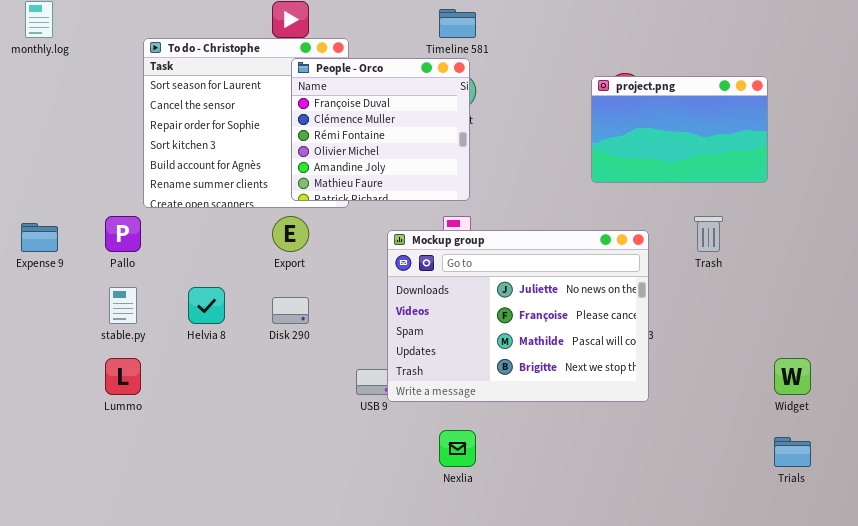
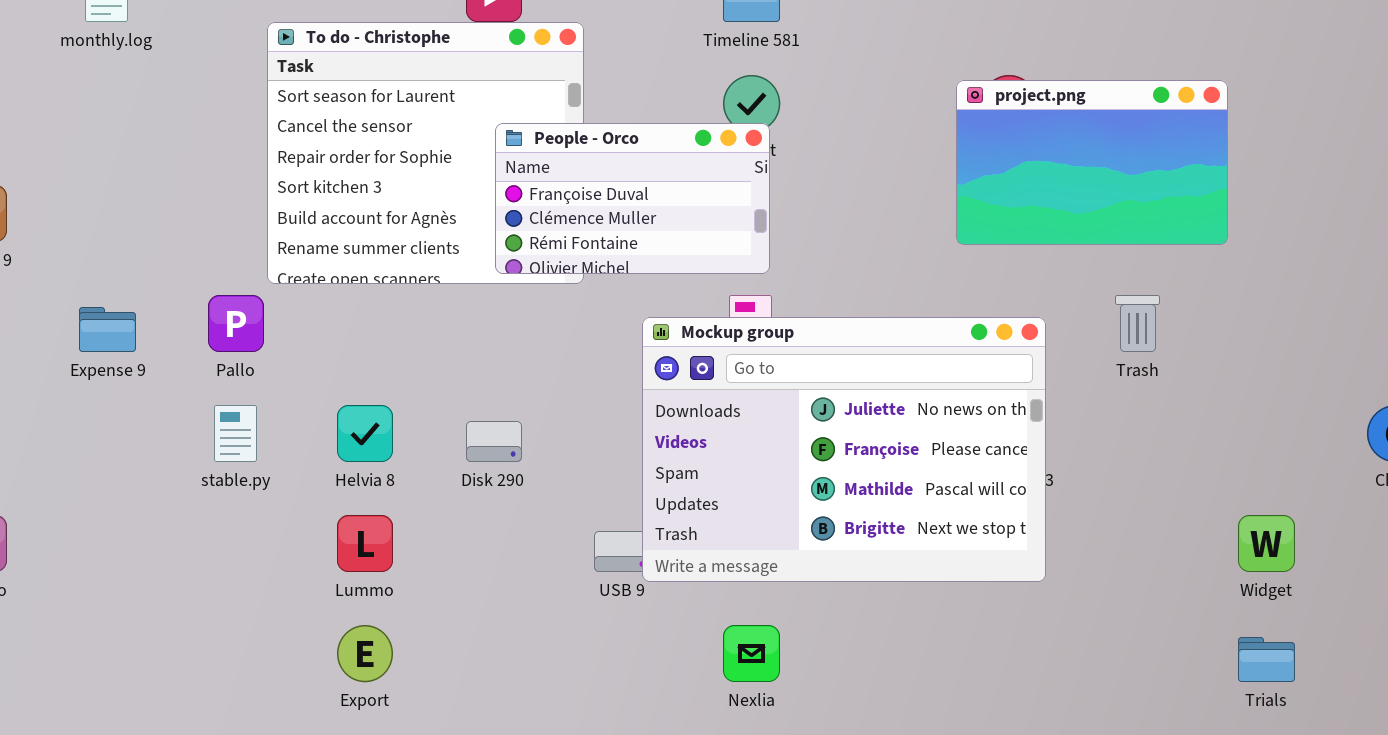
People - Orco: [291,58,470,201] -> [495,123,770,274], resized
Export: [272,216,309,252] -> [337,625,393,682], moved
Lummo: [105,358,141,395] -> [337,515,393,572], moved

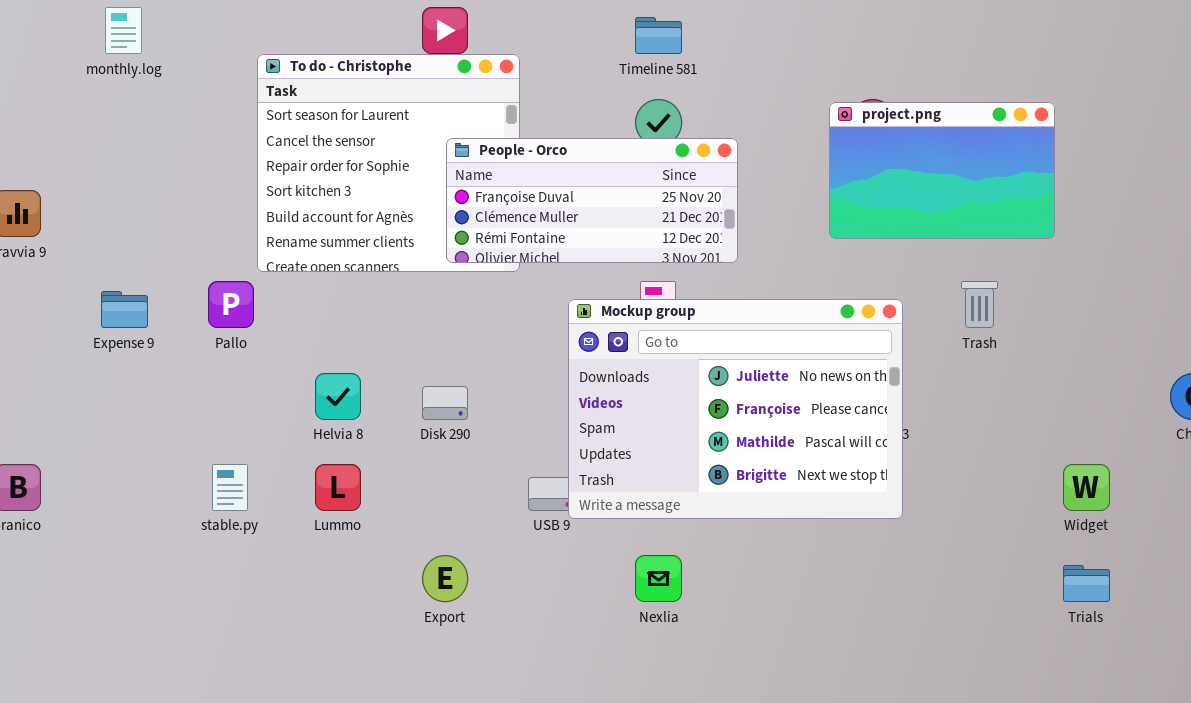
People - Orco: [495,123,770,274] -> [446,138,738,263], resized
stable.py: [214,405,257,462] -> [212,464,248,511], moved
Export: [337,625,393,682] -> [422,555,468,602], moved

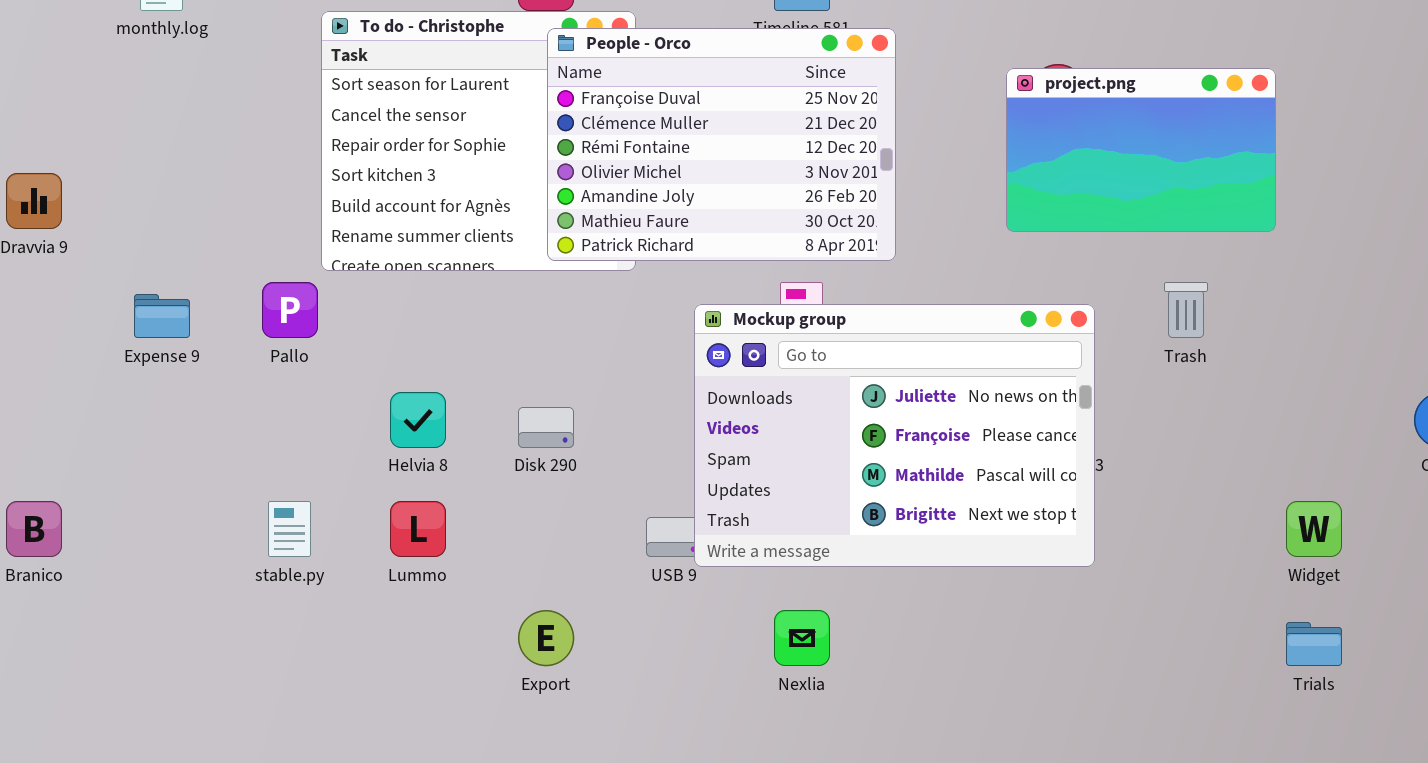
People - Orco: [446,138,738,263] -> [547,28,896,261], resized

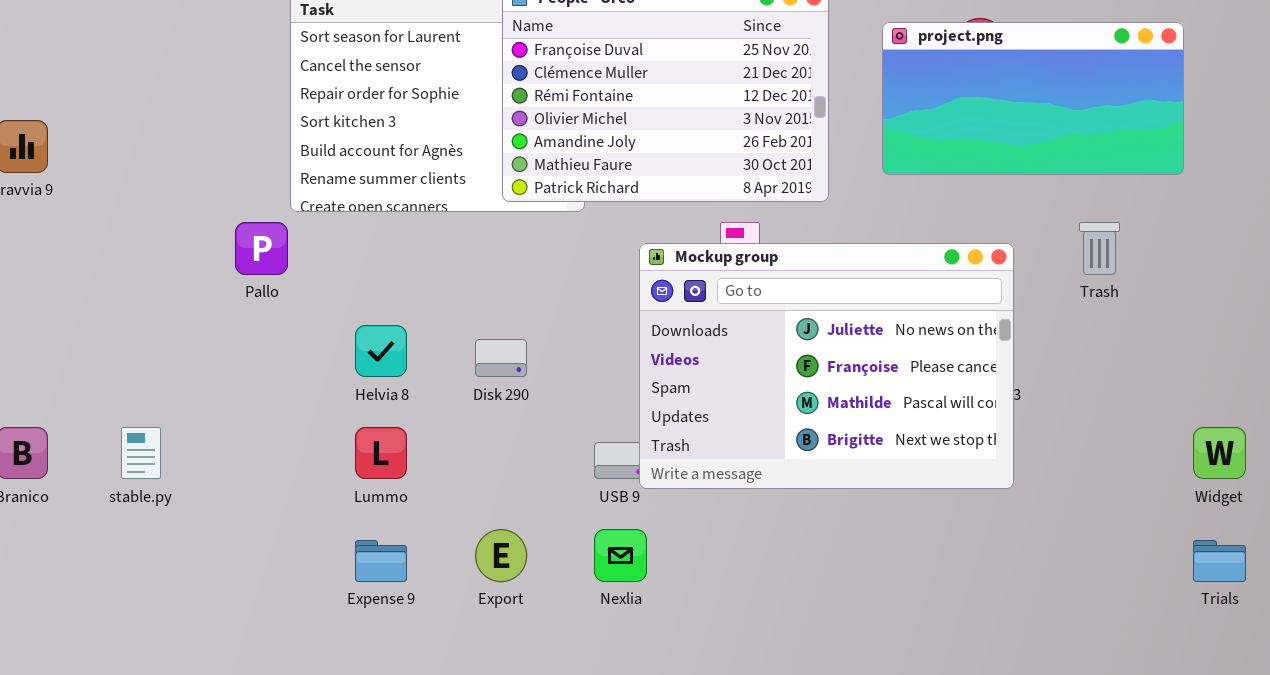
project.png: [1006,68,1276,232] -> [882,22,1184,175], resized
Expense 9: [134,294,190,338] -> [355,540,407,582], moved
stable.py: [268,501,311,557] -> [121,427,161,479], moved
Nexlia: [774,610,830,666] -> [594,529,647,582], moved

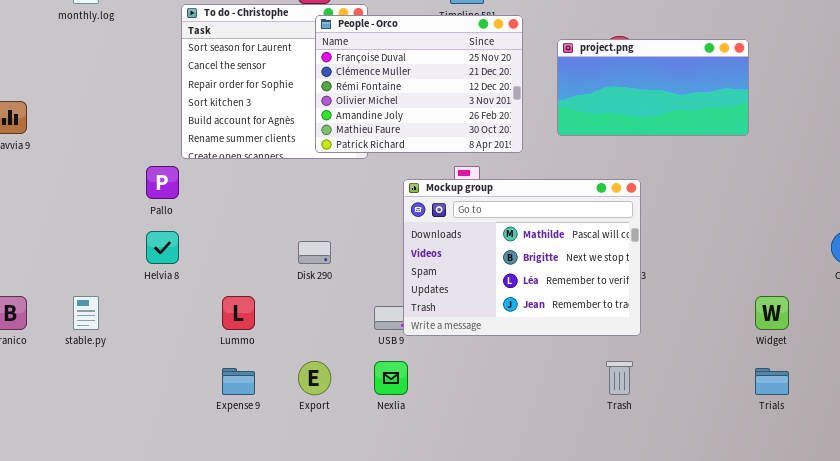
Trash: [1079,222,1120,275] -> [606,361,633,395], moved
Mockup group: [639,243,1014,489] -> [403,179,641,336], scrolled down 2 rows
Helvia 8: [355,325,407,377] -> [146,231,179,264], moved

